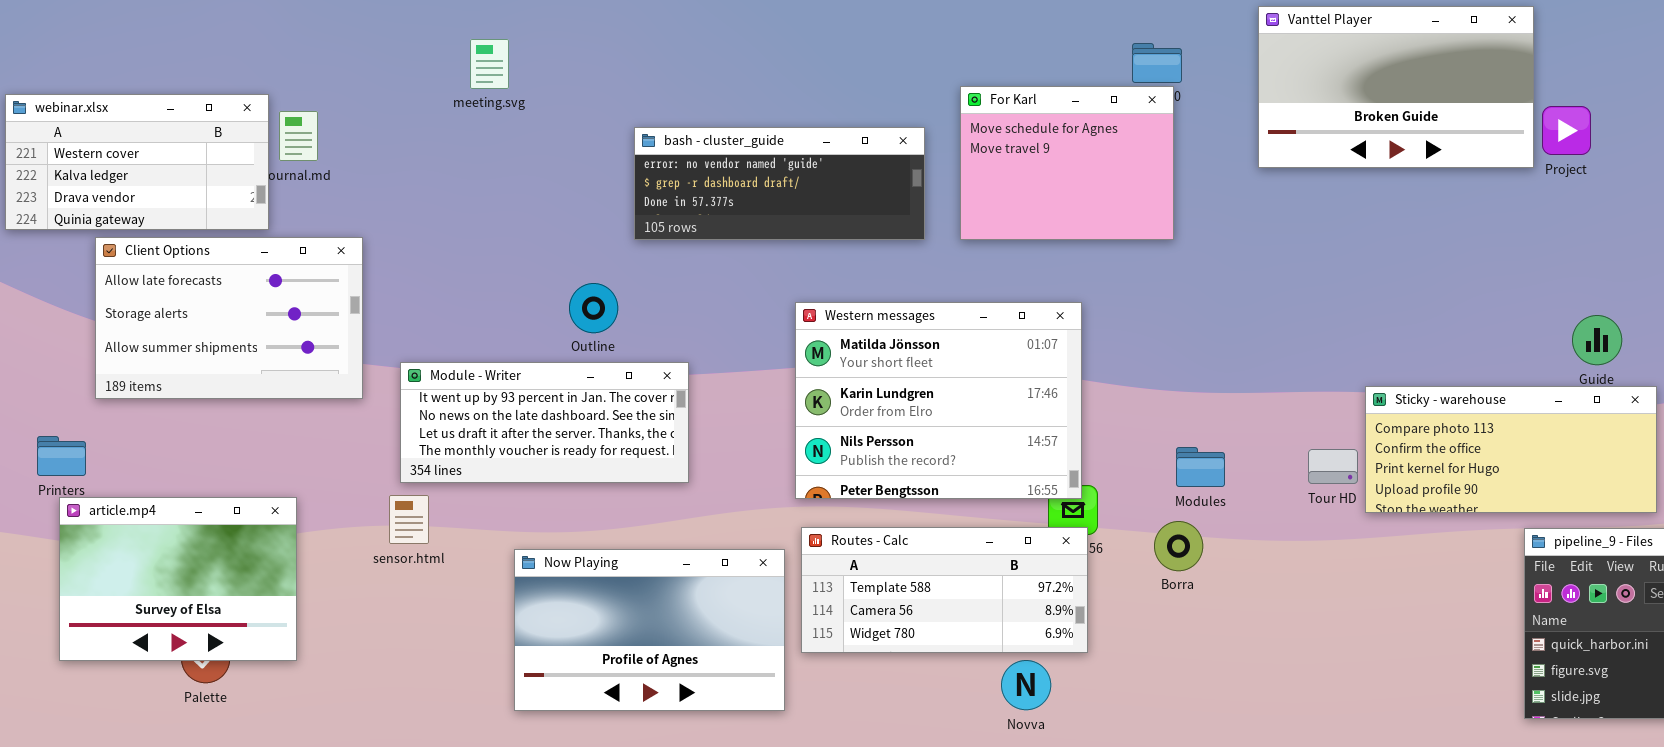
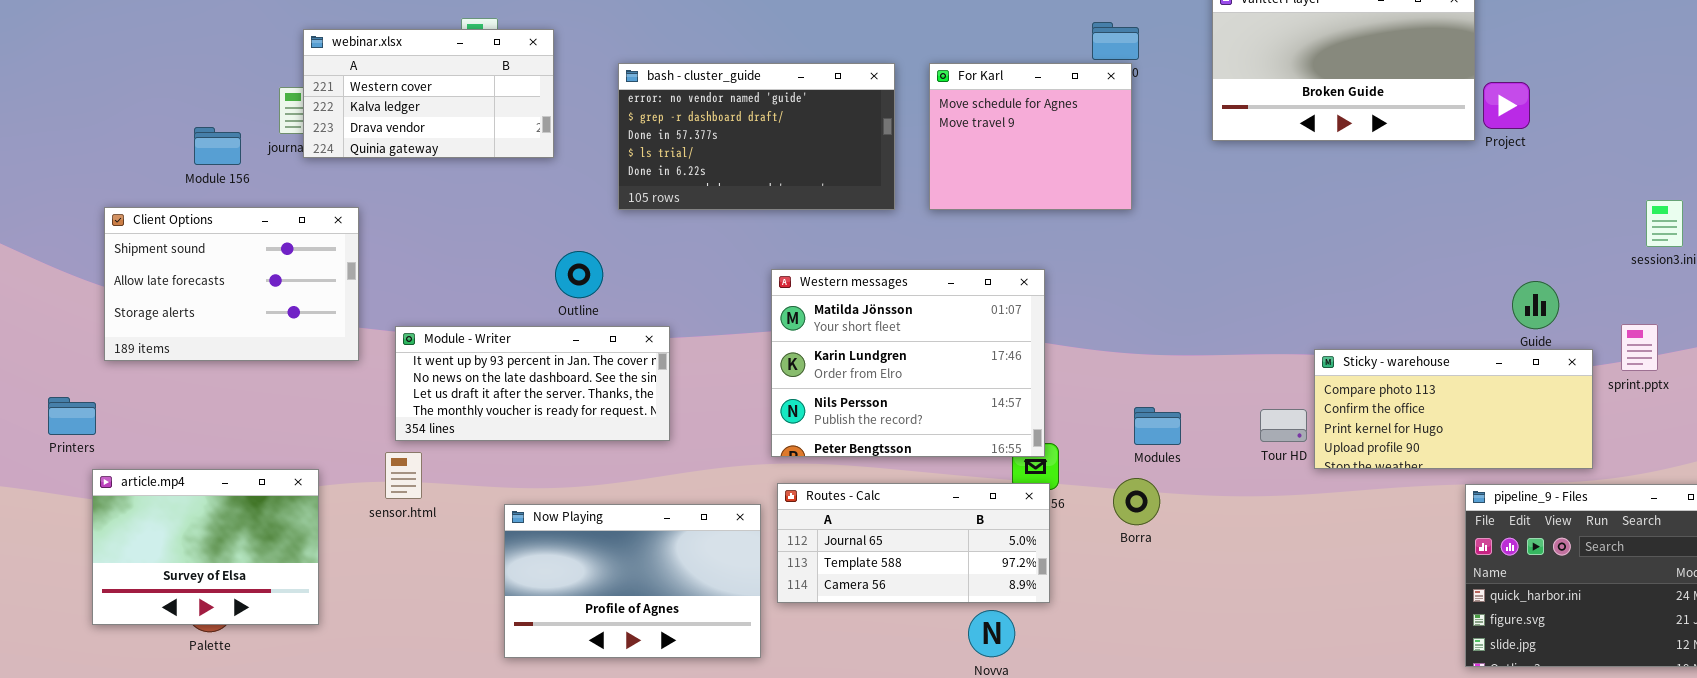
webinar.xlsx: [5,94,269,230] -> [303,29,554,158], moved
bash - cluster_guide: [634,127,925,240] -> [618,63,895,210], resized
Client Options: [95,237,363,399] -> [104,207,359,361], scrolled up 1 row
article.mp4: [59,497,297,661] -> [92,469,319,625], moved
Routes - Calc: [801,527,1088,653] -> [777,483,1050,603], scrolled up 1 row

